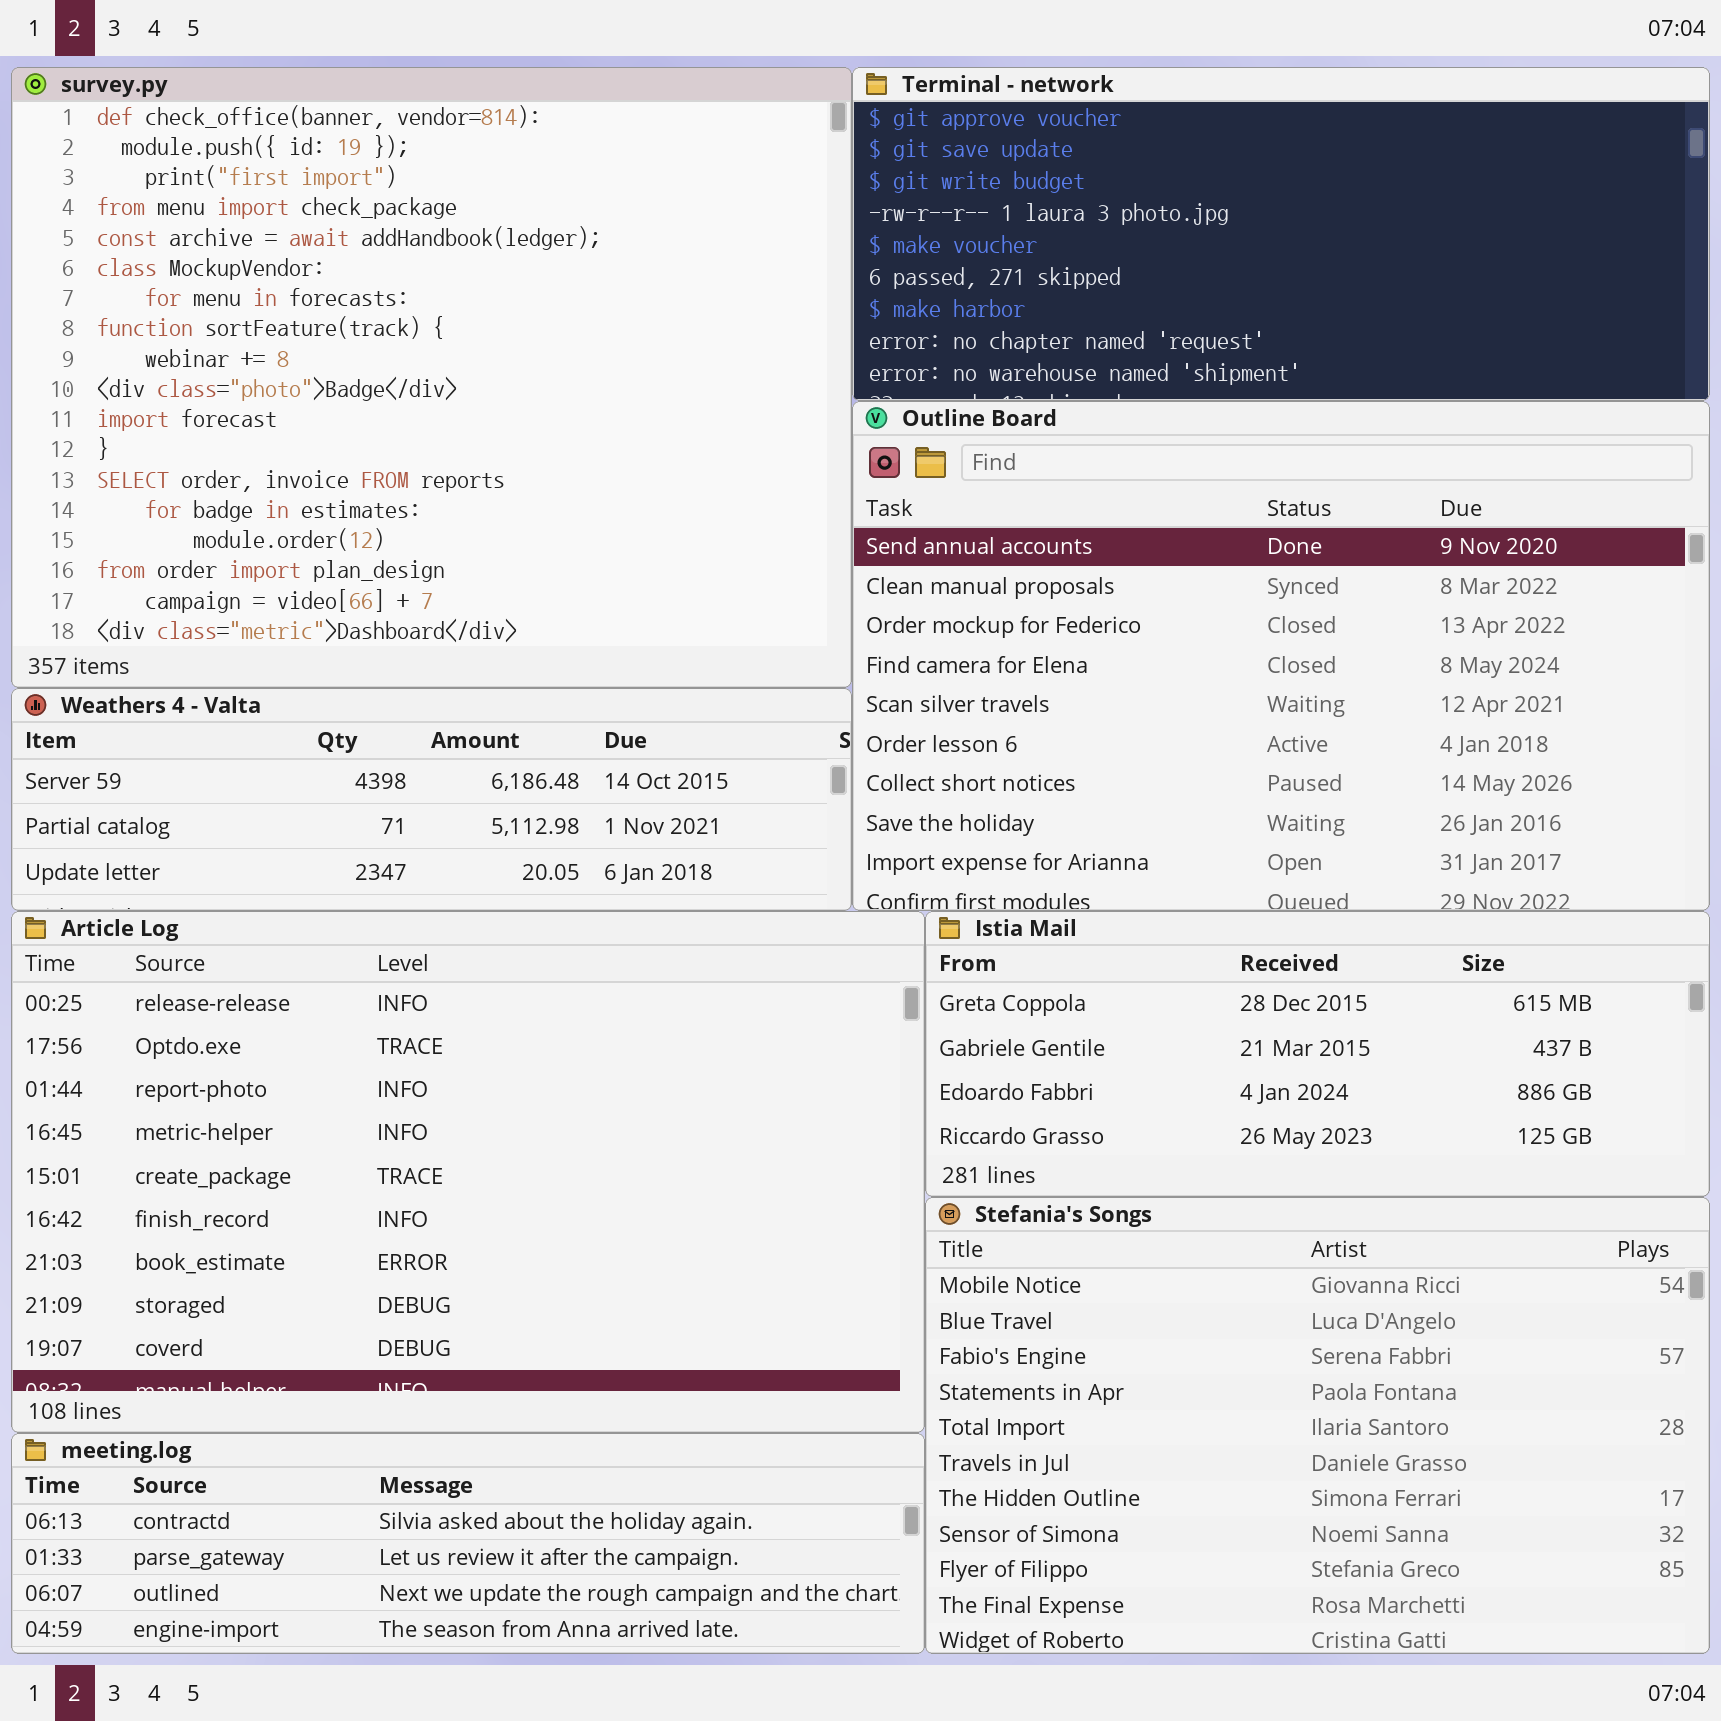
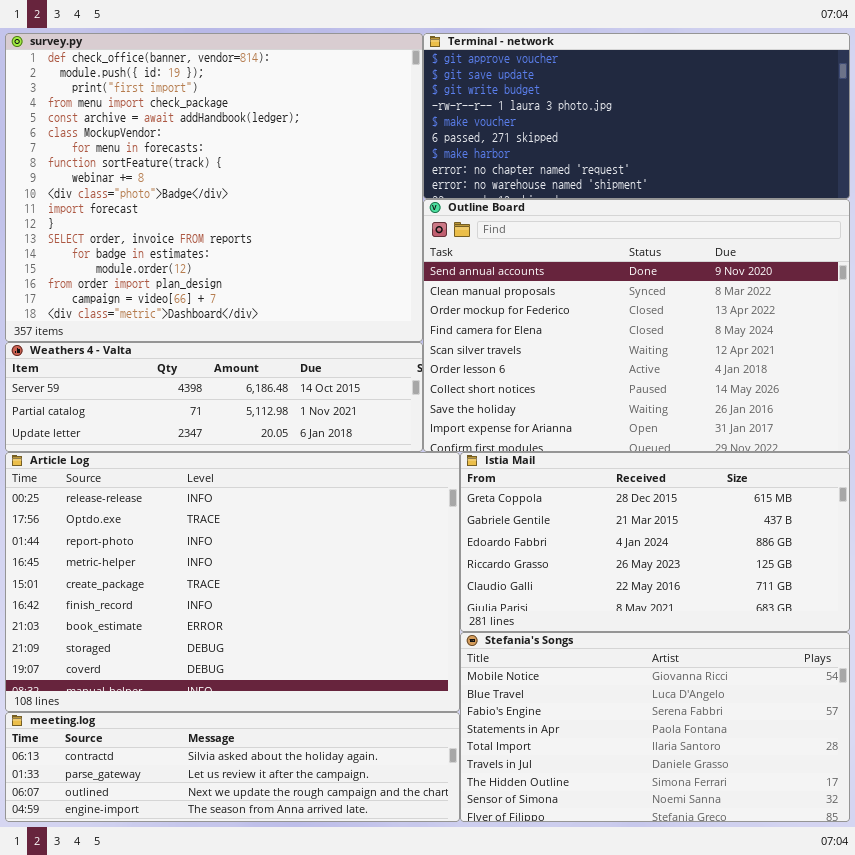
Istia Mail: [925,911,1710,1197] -> [460,452,850,632], resized
Stefania's Songs: [925,1197,1710,1654] -> [460,632,850,822], resized

